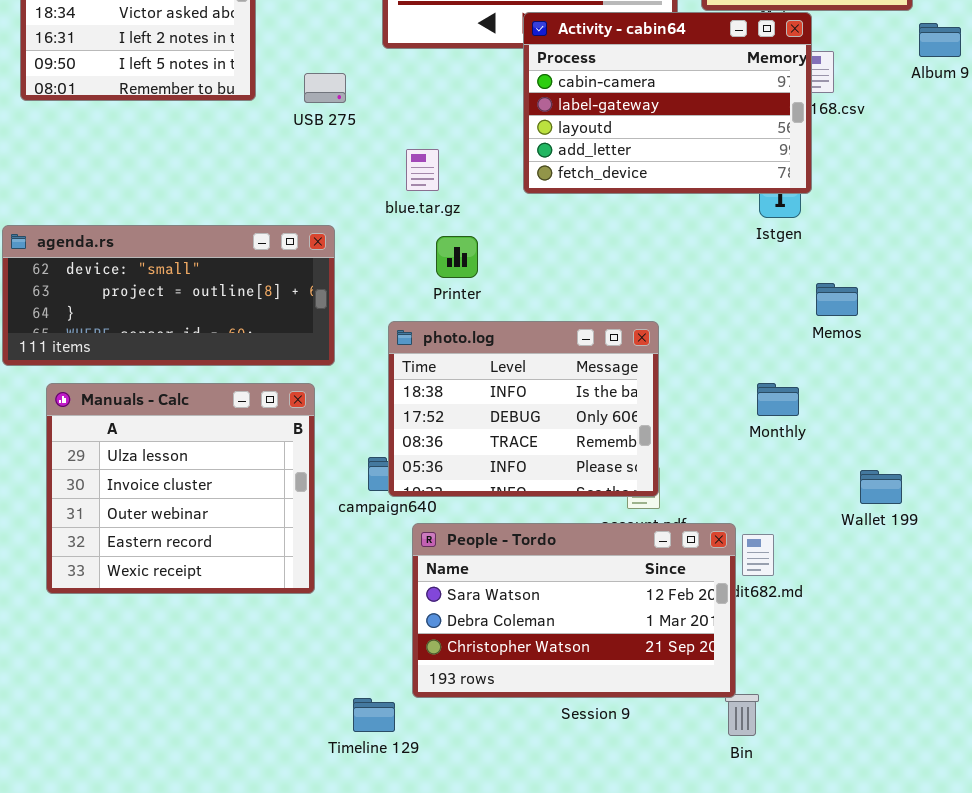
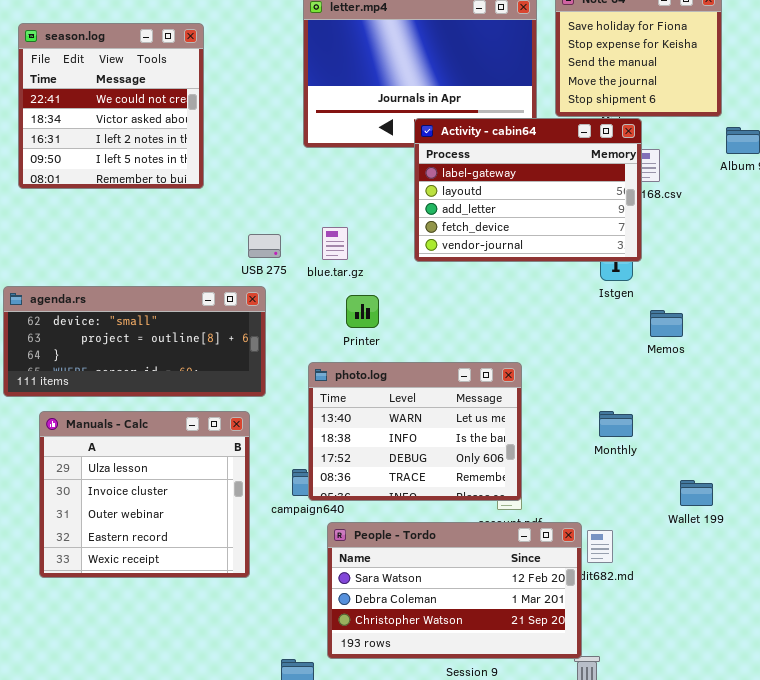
Activity - cabin64: [523,12,812,194] -> [414,118,642,262], scrolled down 1 row
USB 275: [304,73,346,103] -> [248,234,281,258], moved
Memos: [816,283,858,316] -> [650,310,683,337], moved
photo.log: [388,321,659,497] -> [308,362,522,501], scrolled up 1 row

